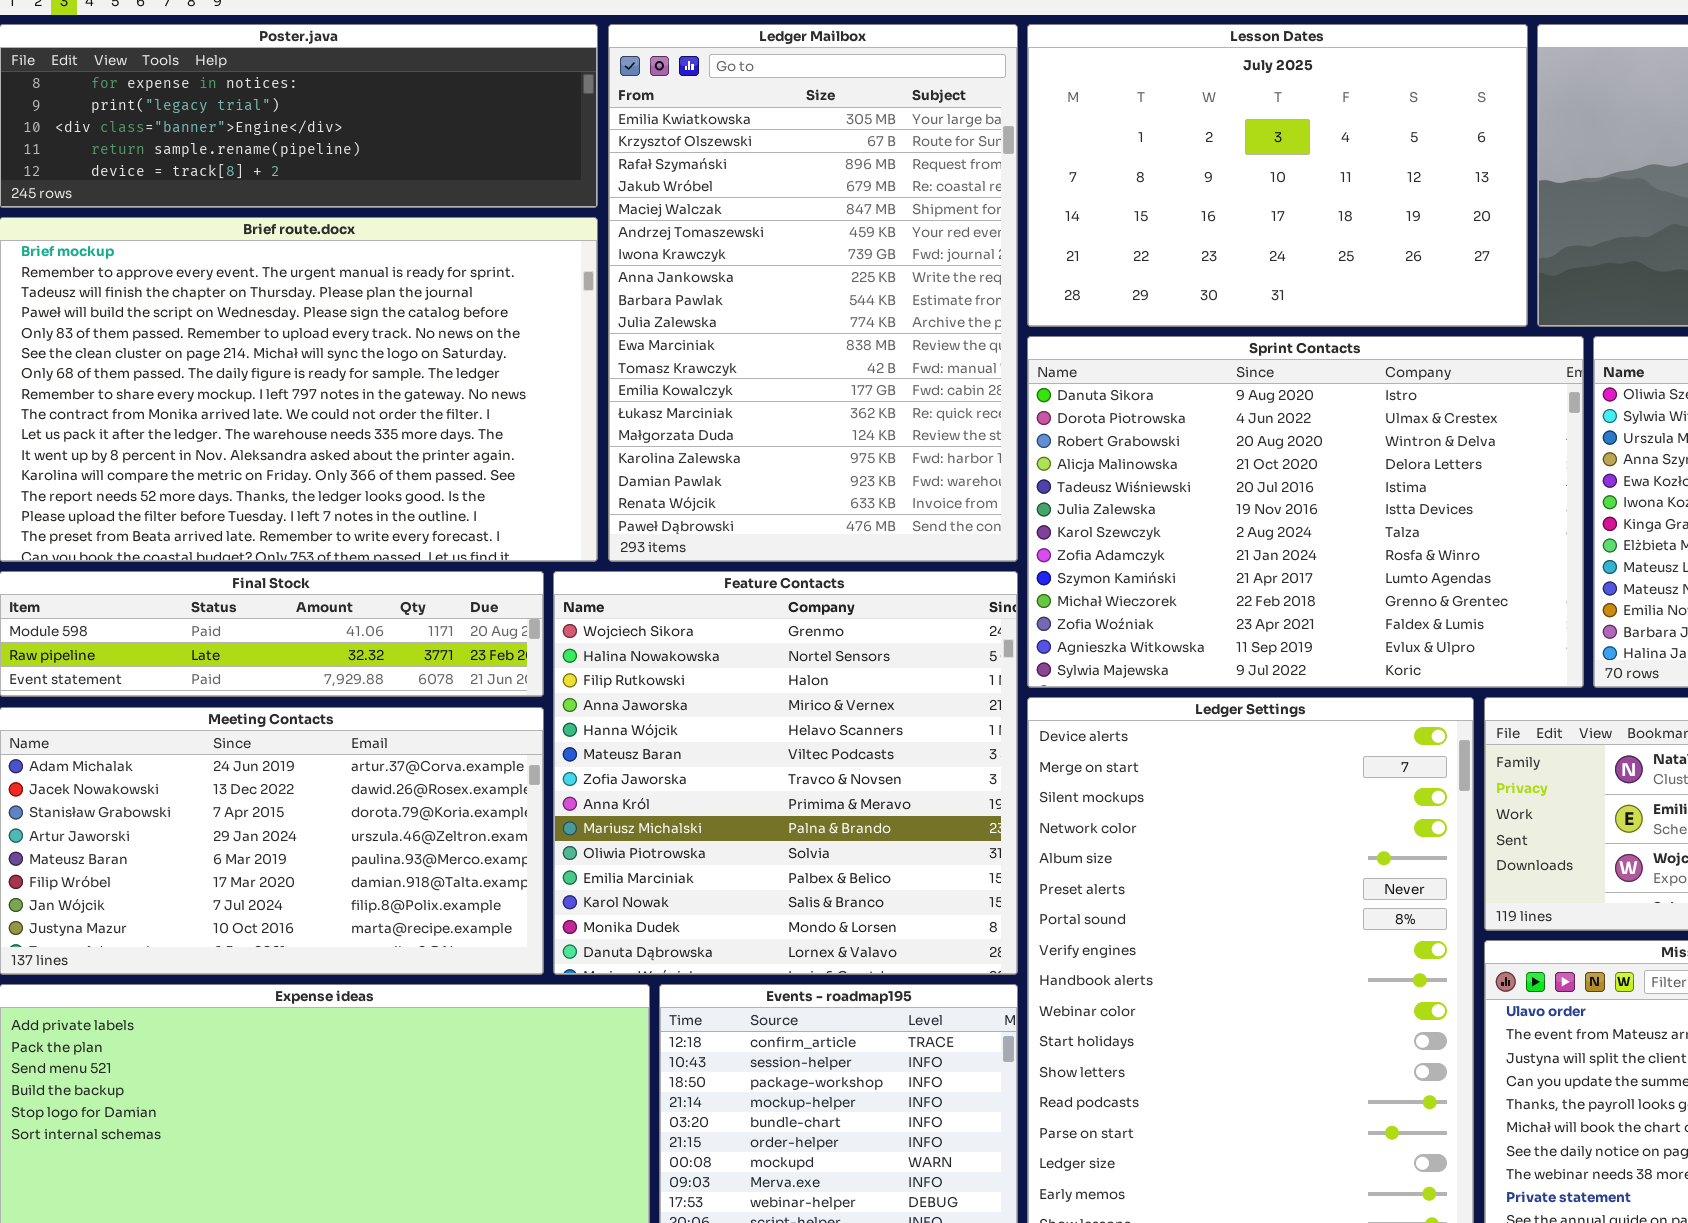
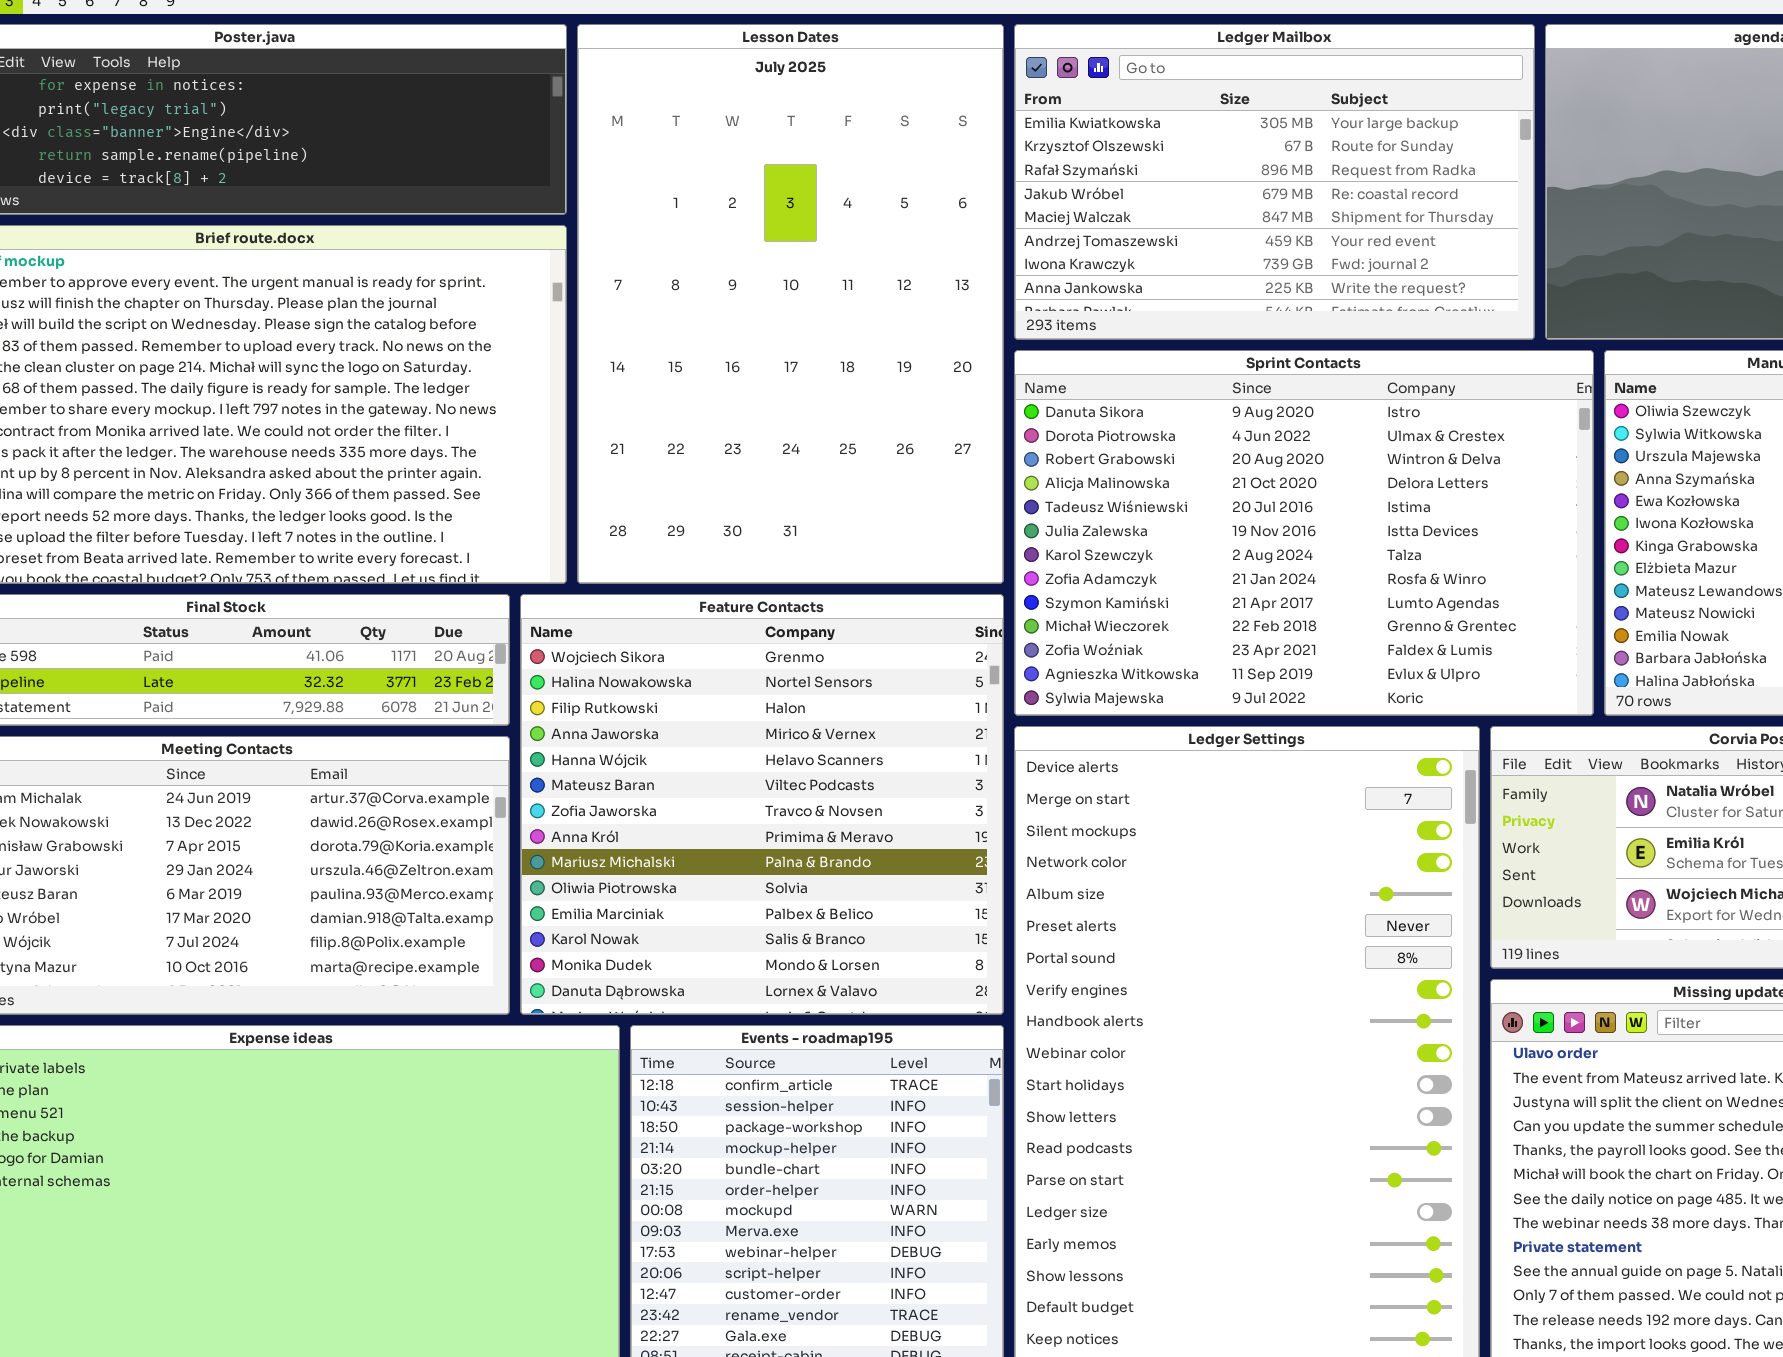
Ledger Mailbox: [608,24,1018,562] -> [1014,24,1535,340], moved, resized
Lesson Dates: [1027,24,1528,327] -> [577,24,1004,584], moved, resized

